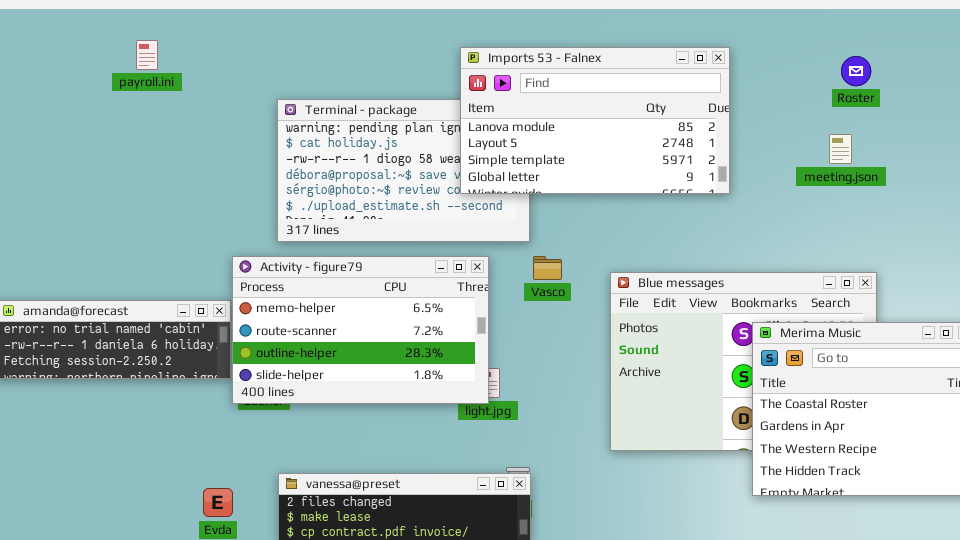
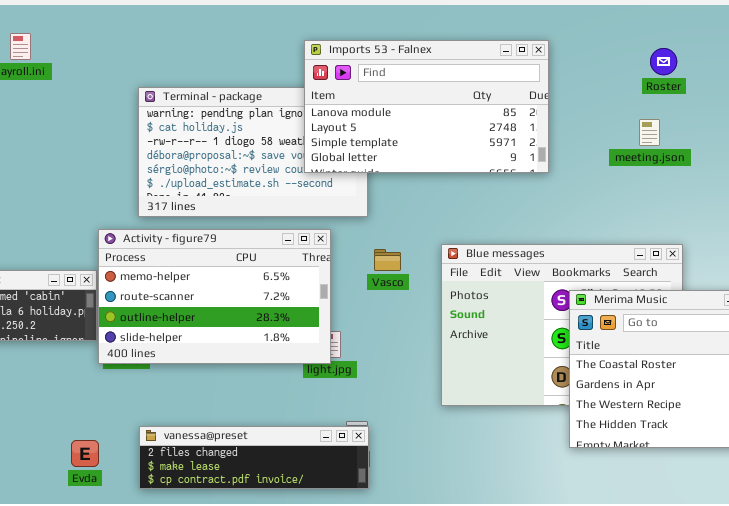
Vasco: [533,256,562,280] -> [374,249,401,271], moved

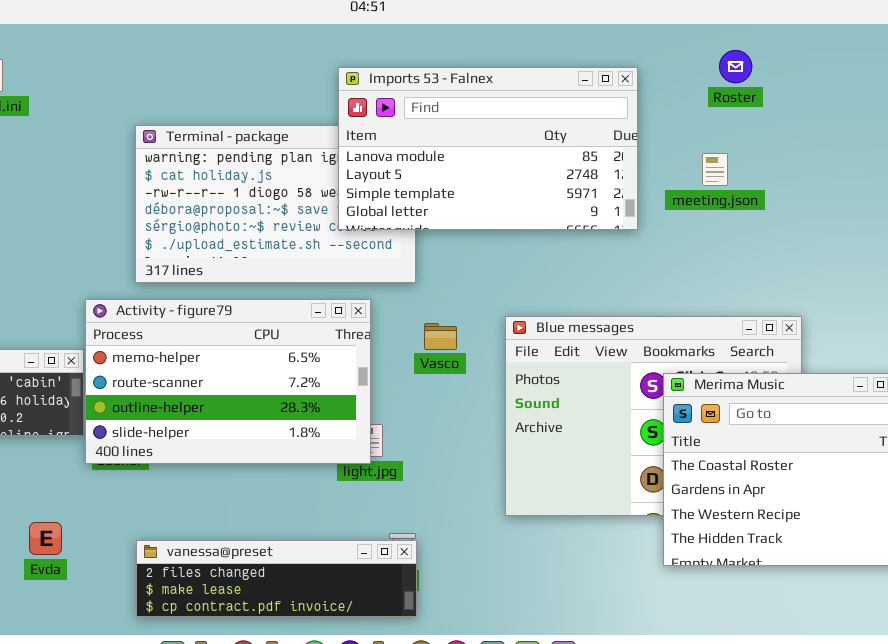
Roster: [650,48,677,75] -> [719,50,752,83], moved
meeting.json: [639,119,660,146] -> [702,153,728,186], moved
Evda: [71,440,99,467] -> [29,522,62,555], moved

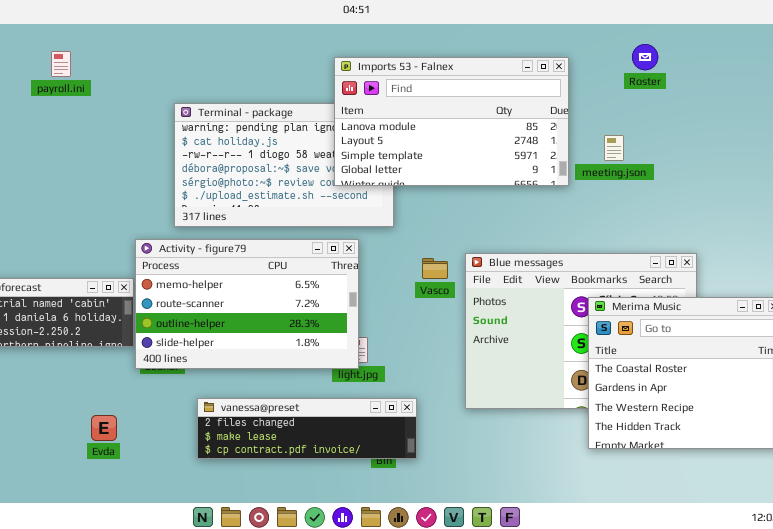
meeting.json: [702,153,728,186] -> [604,135,624,161], moved
Vasco: [424,323,457,350] -> [422,258,448,279], moved
vanessa@preset: [136,540,417,617] -> [197,398,417,459], moved

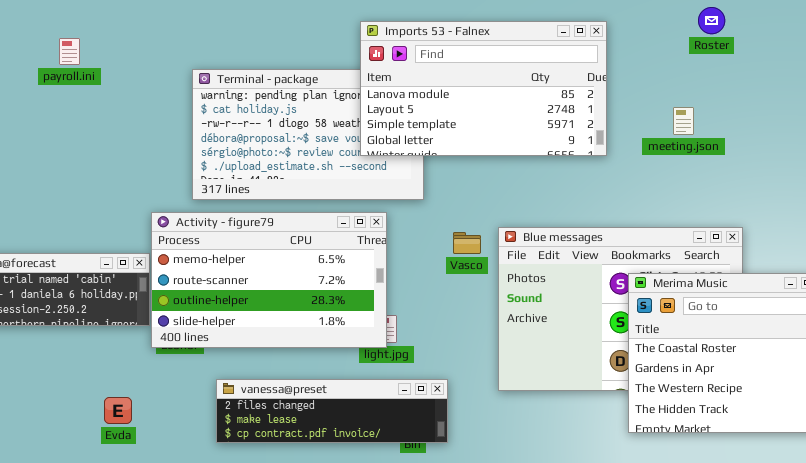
Roster: [632,44,658,70] -> [698,7,725,34], moved
payroll.ini: [51,51,71,77] -> [59,38,80,65], moved
meeting.json: [604,135,624,161] -> [673,107,694,135], moved

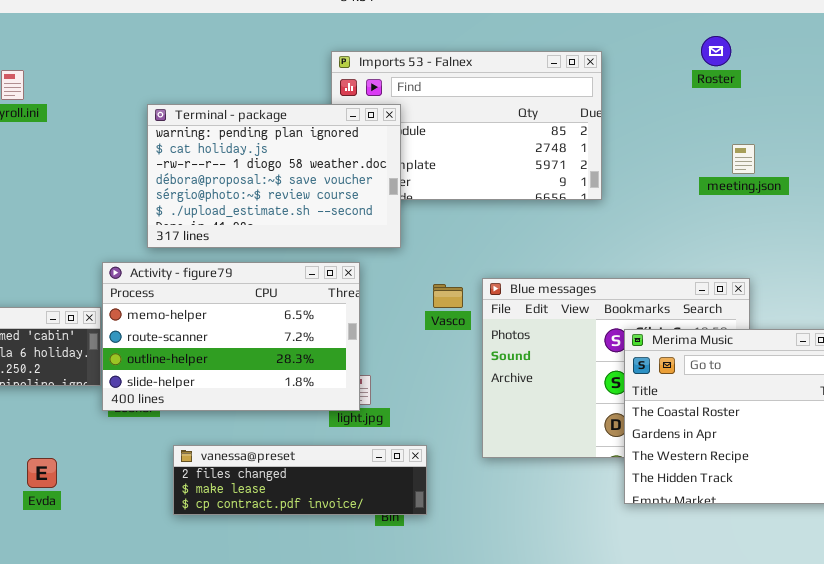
Terminal - package: [192,69,424,200] -> [147,104,401,248], raised
meeting.json: [673,107,694,135] -> [732,144,755,174], moved
Evda: [104,397,132,424] -> [27,458,57,488], moved

